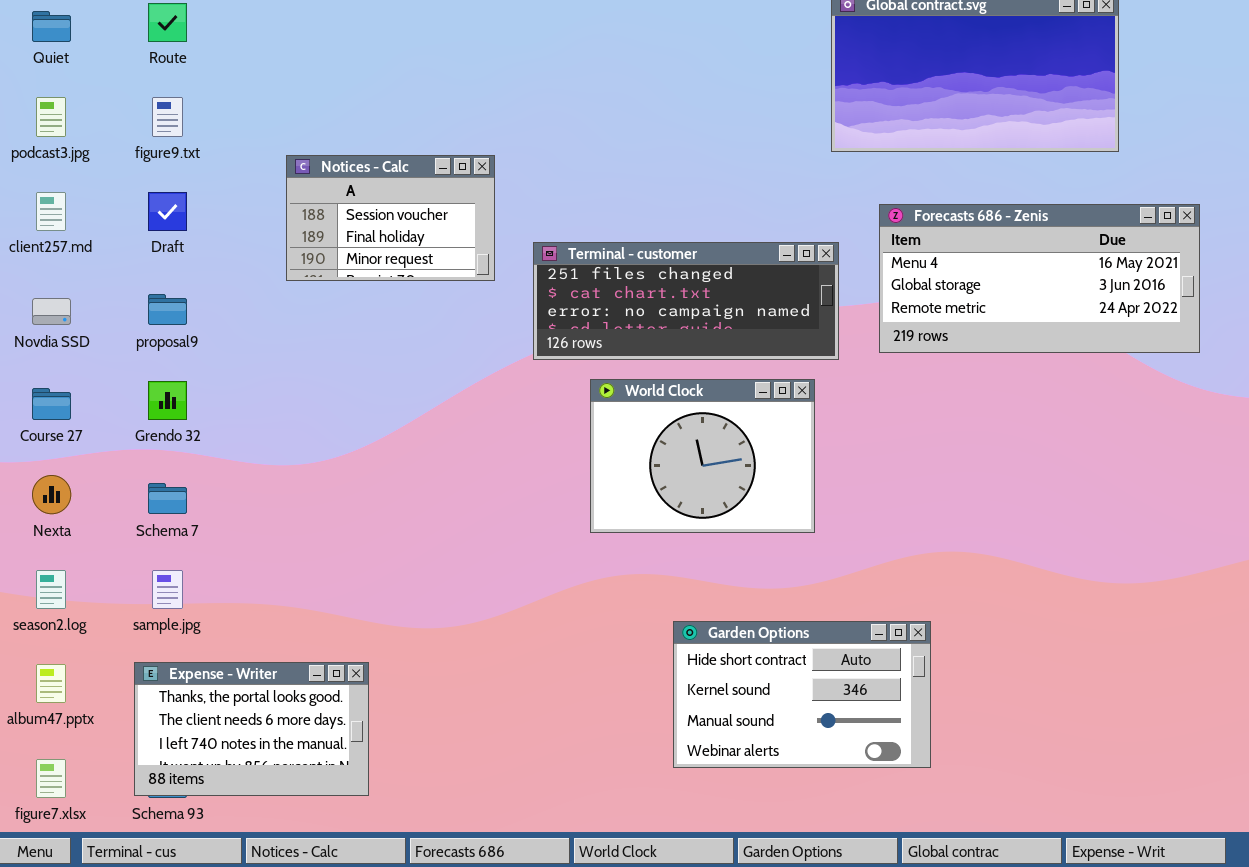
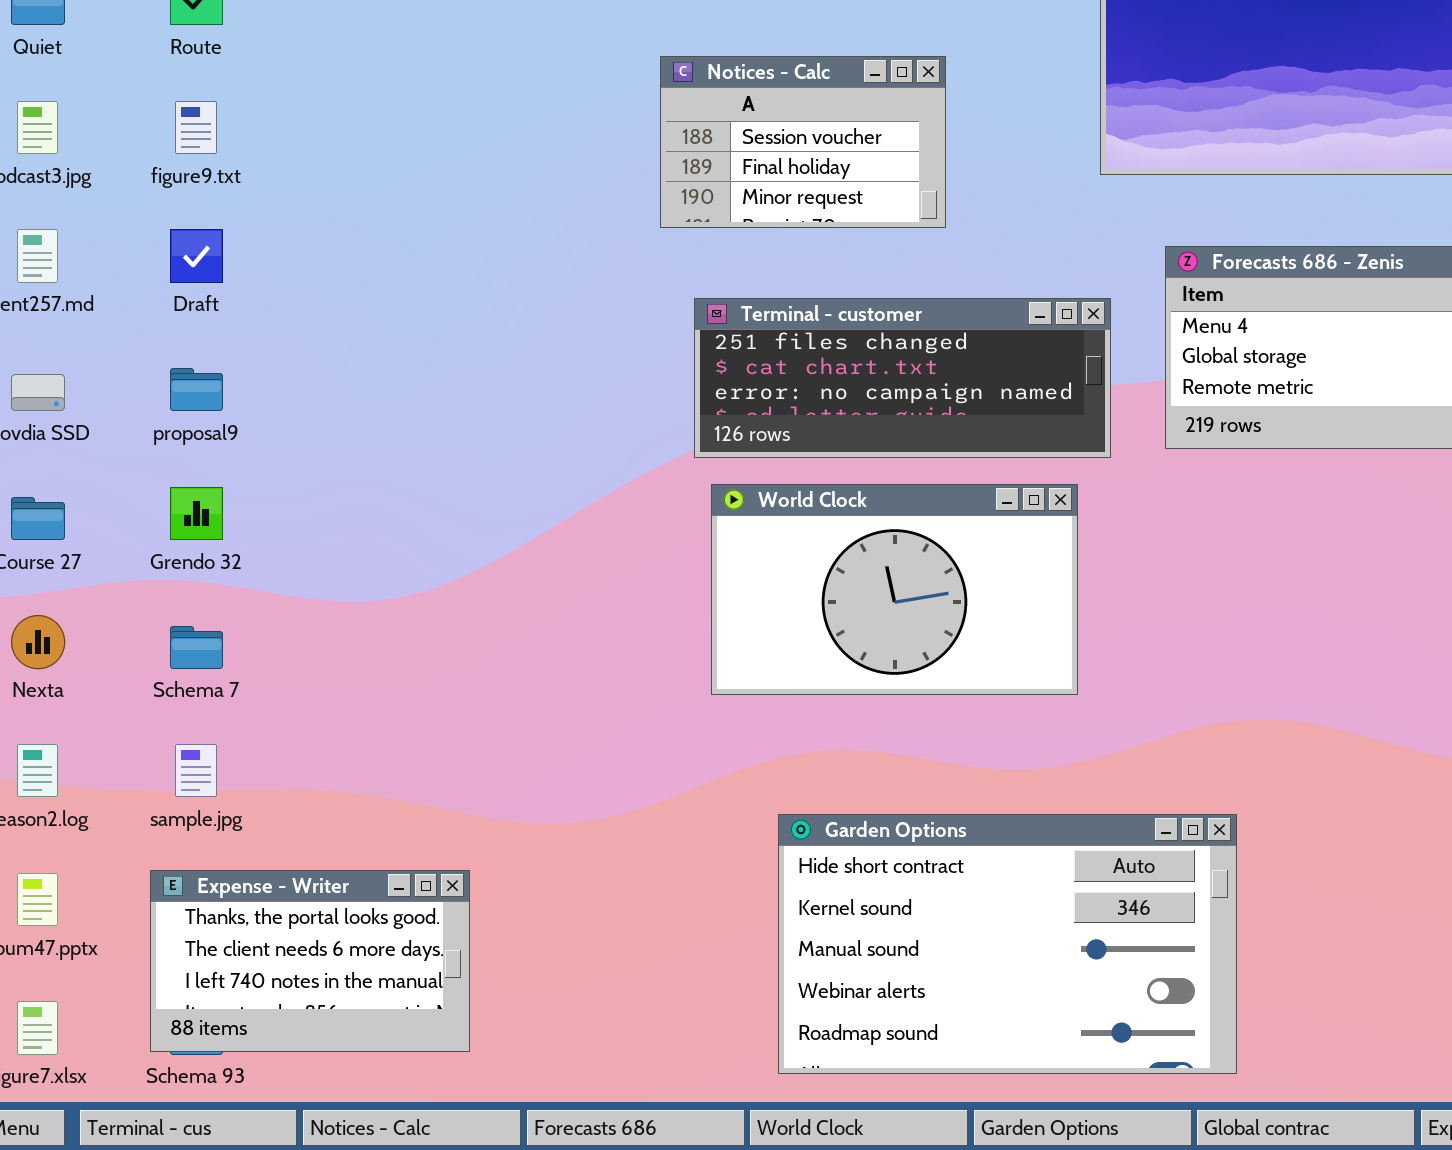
Notices - Calc: [286,155,495,281] -> [660,56,946,228], moved
World Clock: [590,379,815,533] -> [711,484,1078,695], resized
Garden Options: [673,621,931,768] -> [778,814,1237,1074], resized

